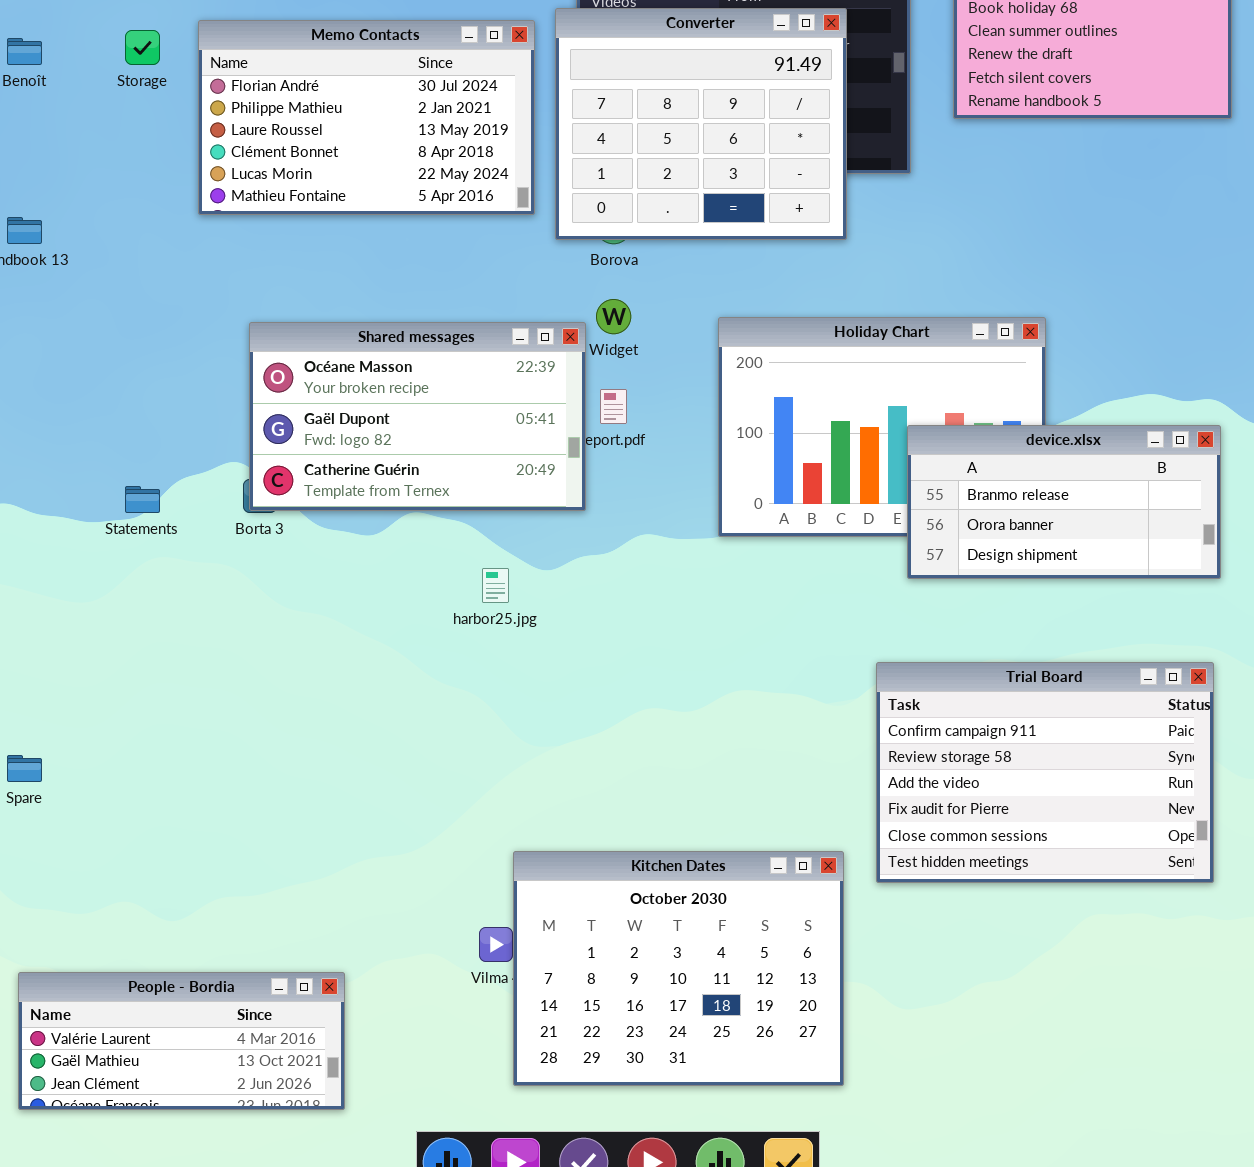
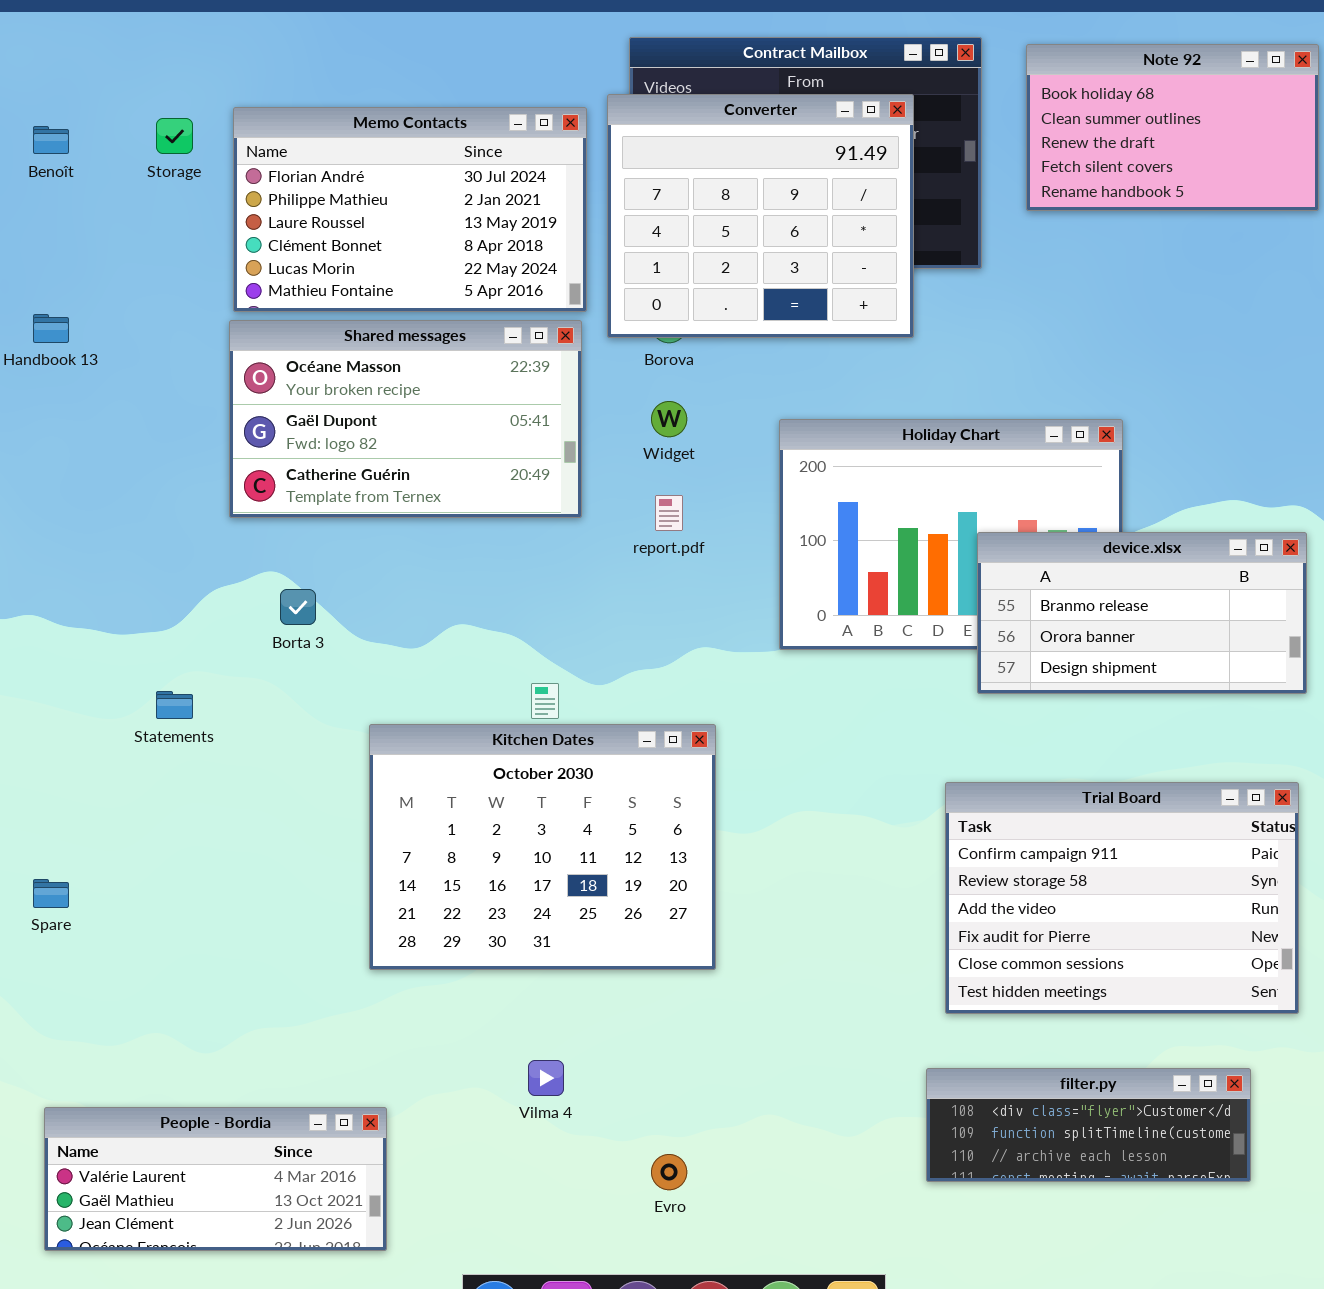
Shared messages: [249,322,586,511] -> [229,320,582,518], moved
Statements: [125,486,160,513] -> [156,691,193,719], moved
Kitchen Dates: [513,851,844,1086] -> [369,724,716,970], moved
filter.py: none -> [926,1068,1251,1182], opened

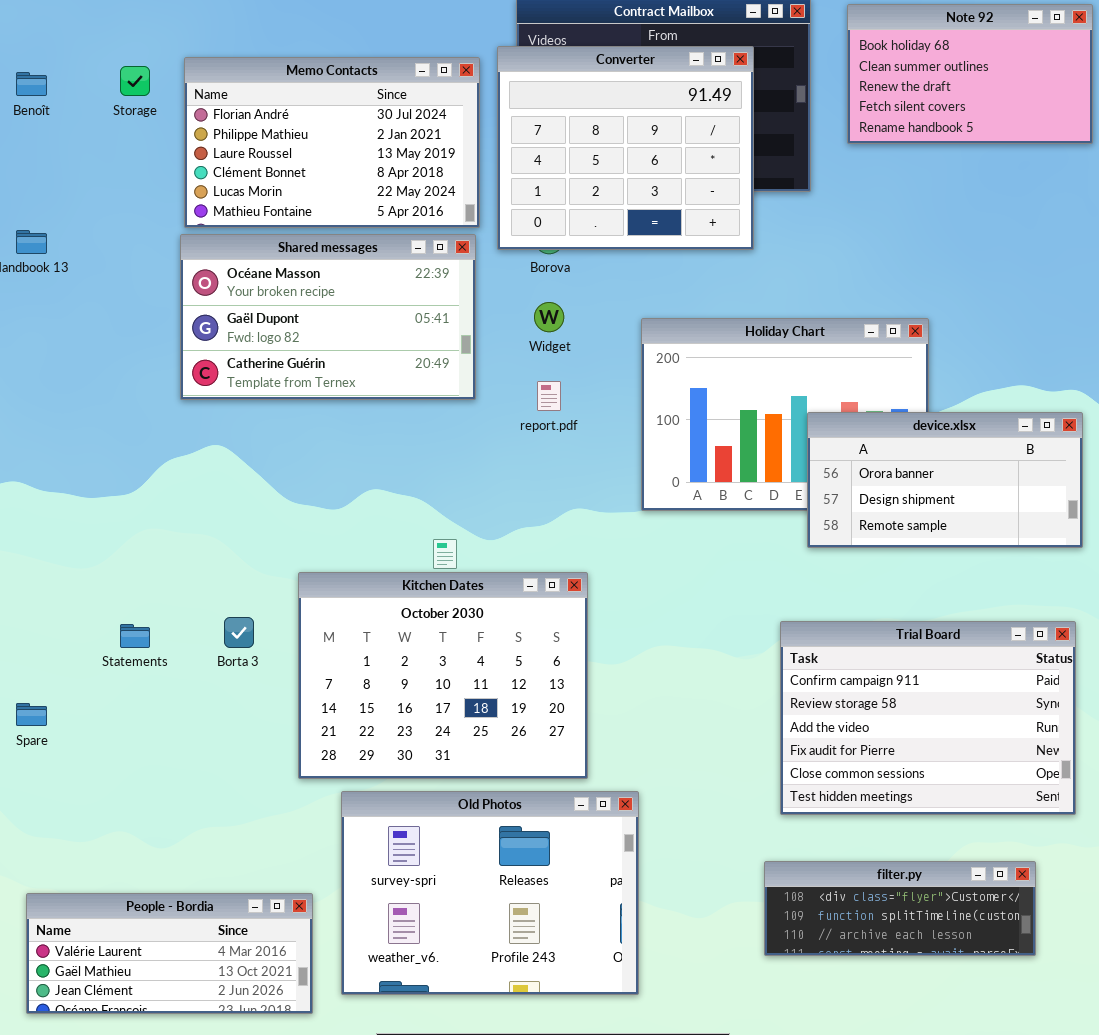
device.xlsx: [977,532,1307,694] -> [807,412,1083,548], scrolled down 1 row
Borta 3: [280,589,316,625] -> [224,617,254,648], moved
Statements: [156,691,193,719] -> [120,624,150,648], moved
Old Photos: none -> [341,791,639,995], opened

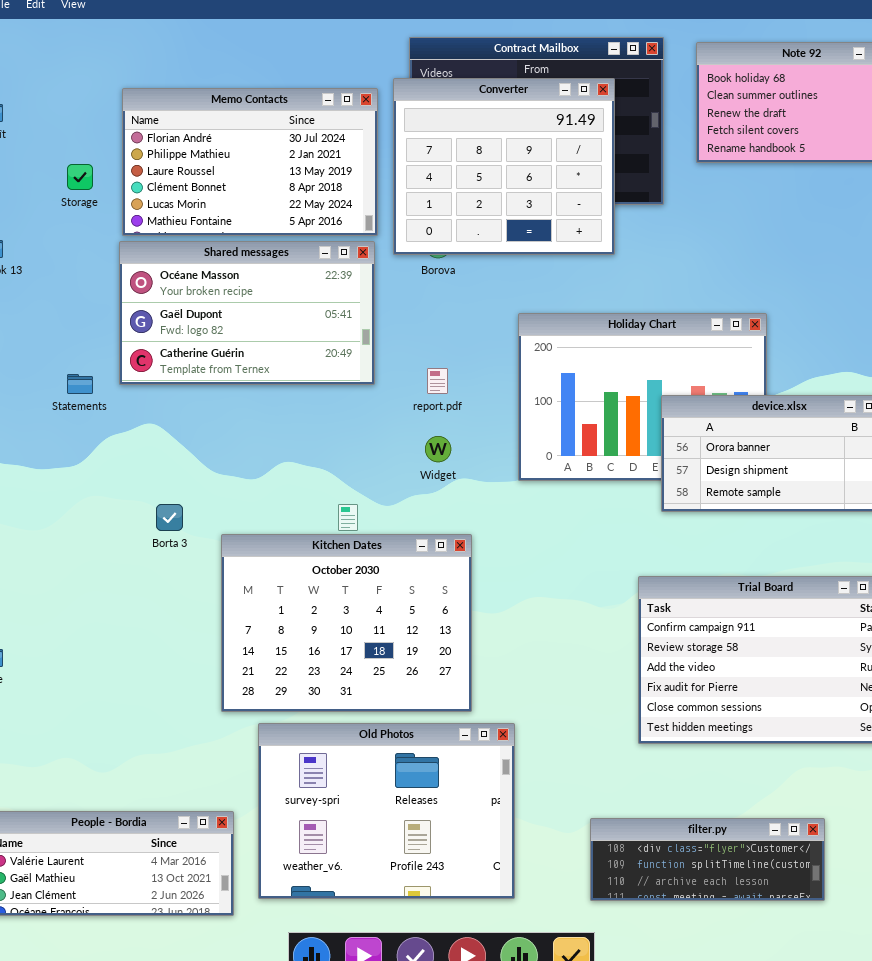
Storage: [120,66,150,96] -> [67,164,93,190], moved
Widget: [534,302,564,332] -> [425,436,451,462], moved
Borta 3: [224,617,254,648] -> [156,504,183,531], moved
Statements: [120,624,150,648] -> [67,374,93,394], moved
filter.py: [764,861,1036,956] -> [590,818,825,901], moved

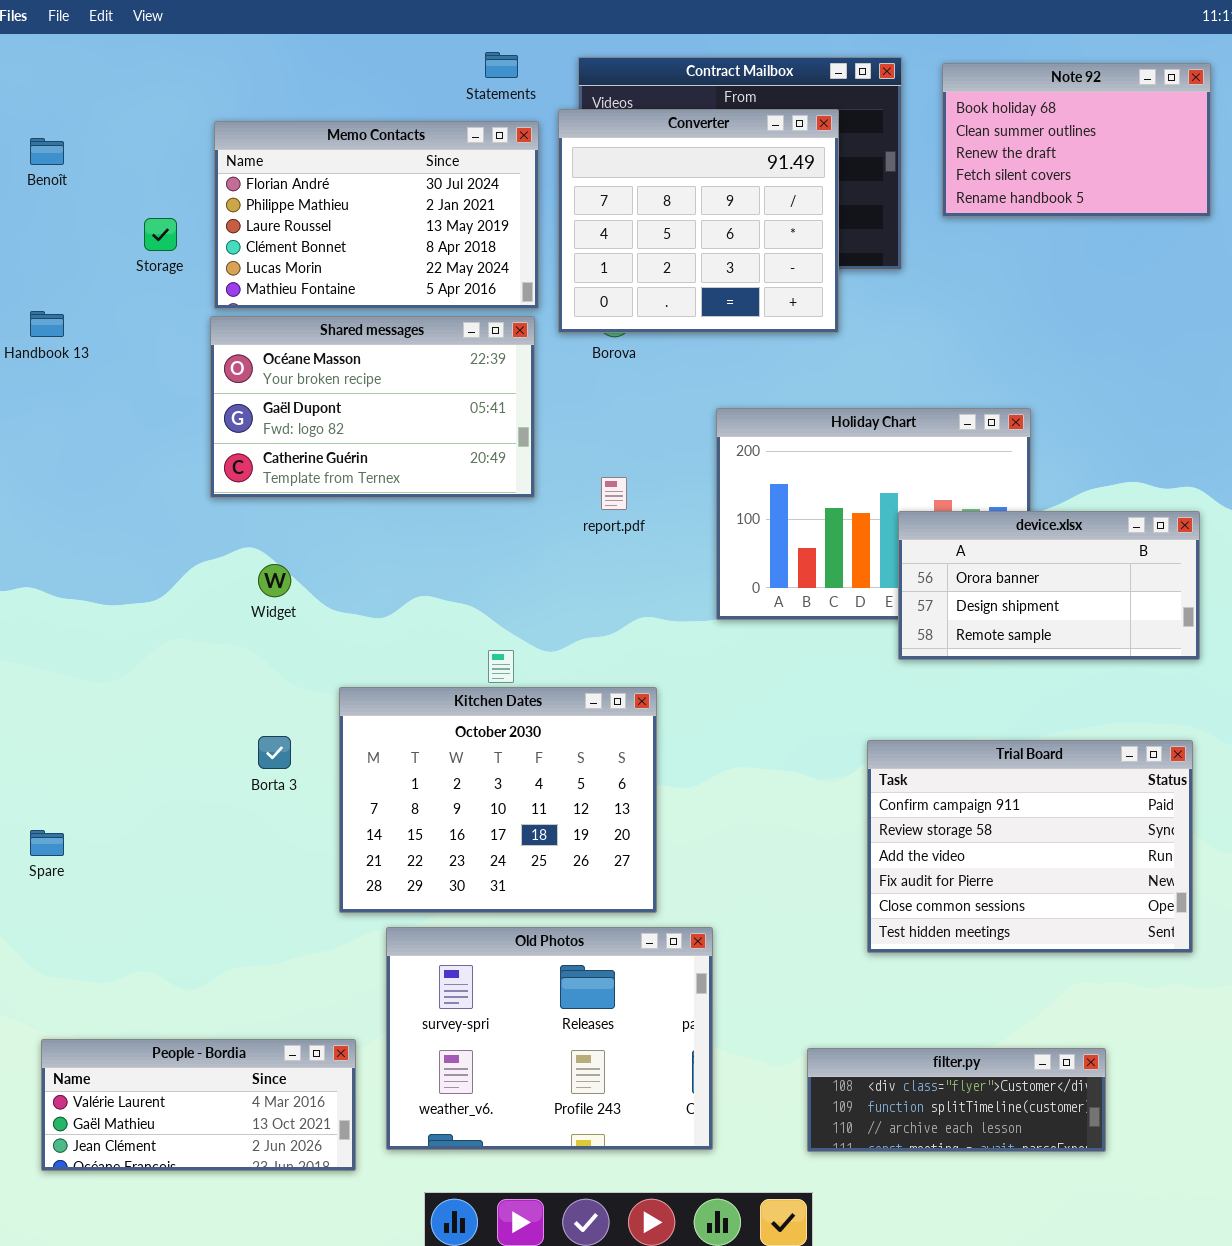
Statements: [67,374,93,394] -> [485,52,518,78], moved
Widget: [425,436,451,462] -> [258,564,291,597], moved
Borta 3: [156,504,183,531] -> [258,736,291,769], moved

